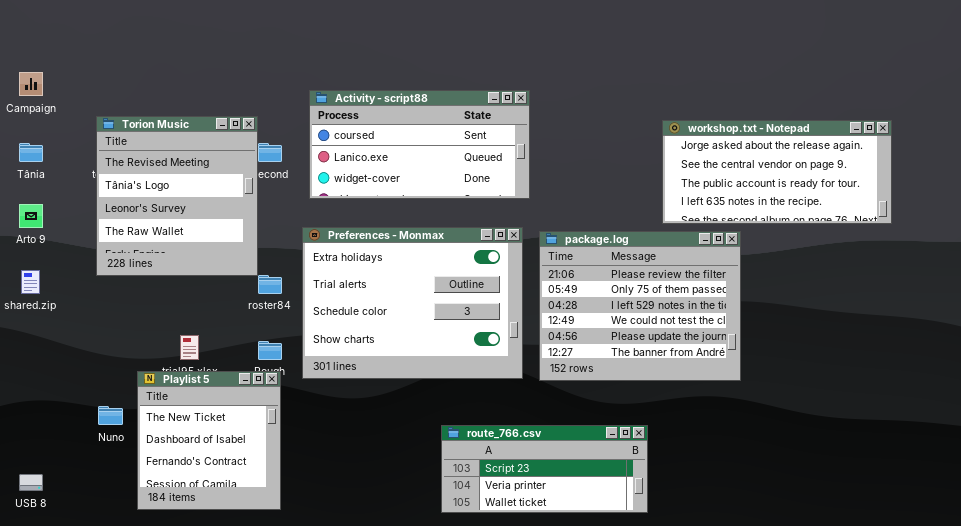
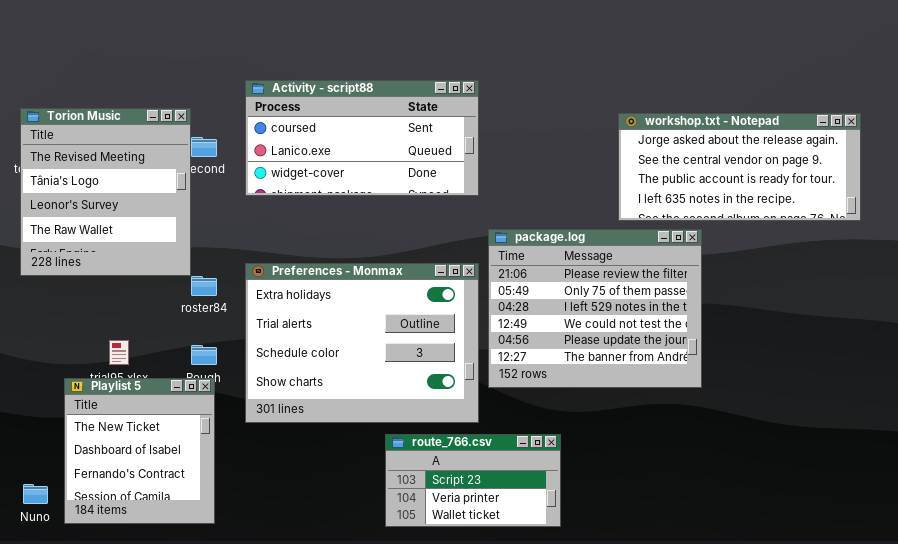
Preferences - Monmax: [302,227,523,379] -> [245,263,479,423], moved
Nuno: [98,406,123,425] -> [23,484,48,504], moved
route_766.csv: [441,425,648,513] -> [385,434,561,527], resized

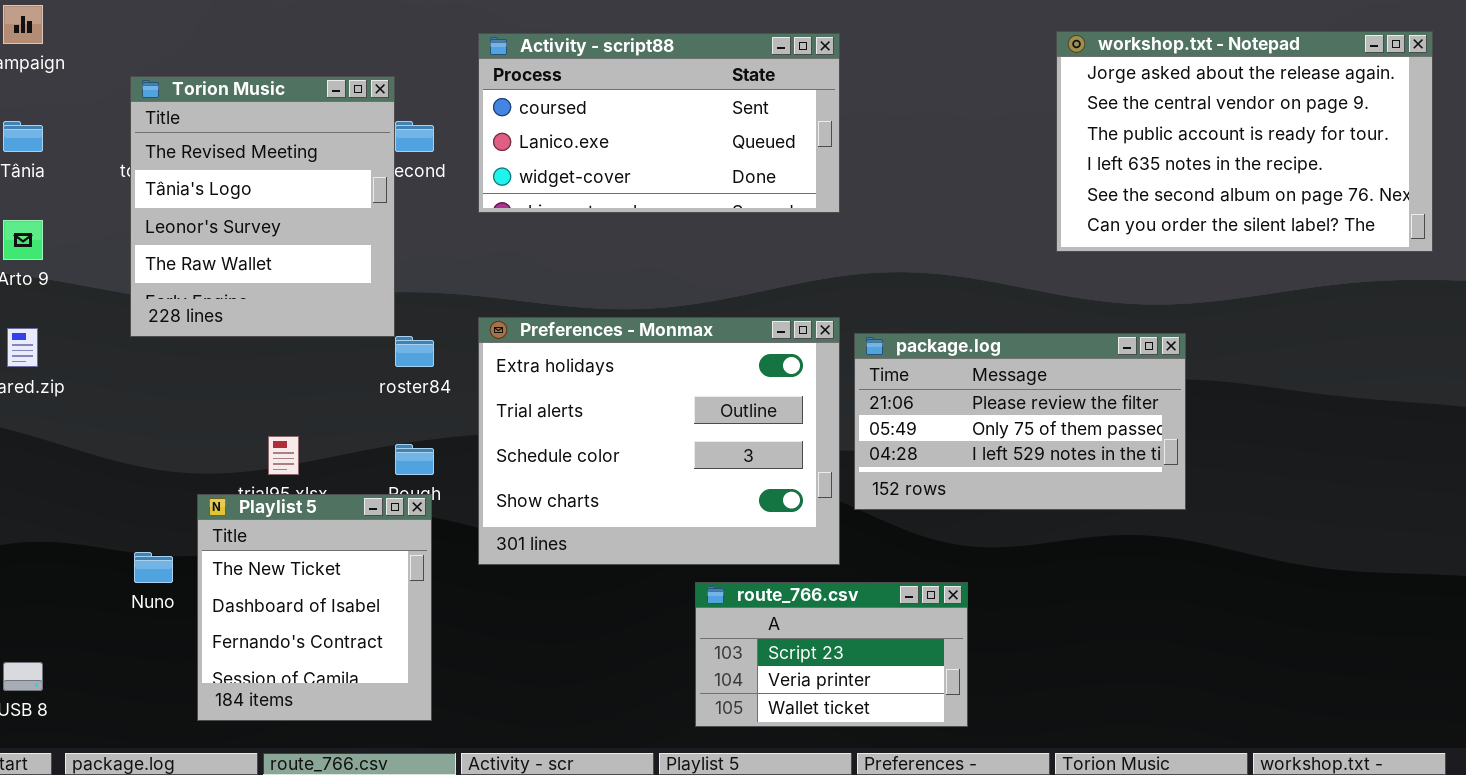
workshop.txt - Notepad: [618,113,861,221] -> [1056,31,1433,252], resized
package.log: [488,229,702,388] -> [854,333,1186,510], resized
Nuno: [23,484,48,504] -> [134,552,173,583], moved

